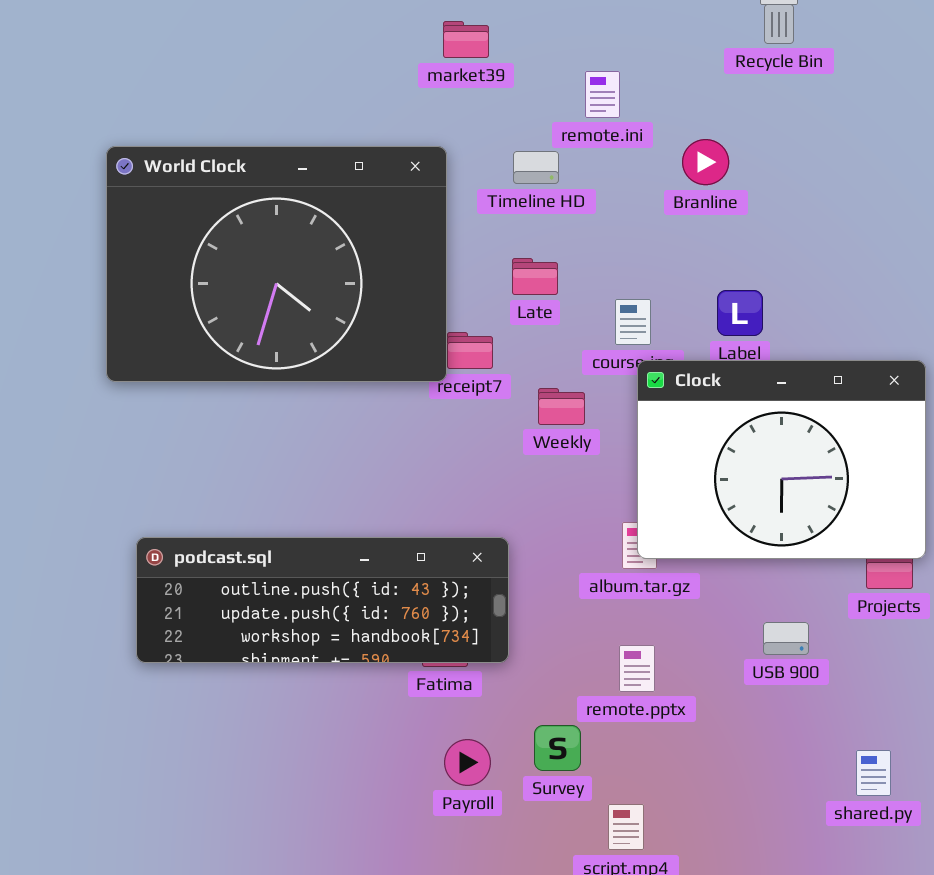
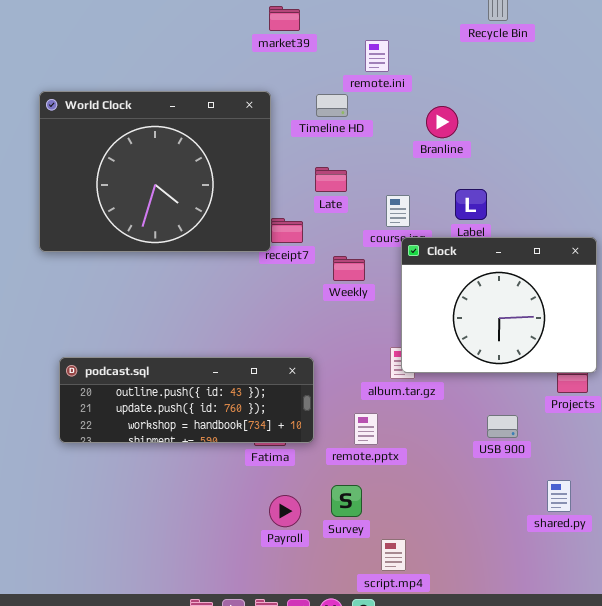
Branline: [682,139,729,185] -> [426,106,458,138], moved
remote.pptx: [619,645,655,692] -> [354,413,378,445], moved
shared.py: [856,750,891,796] -> [547,480,571,512], moved

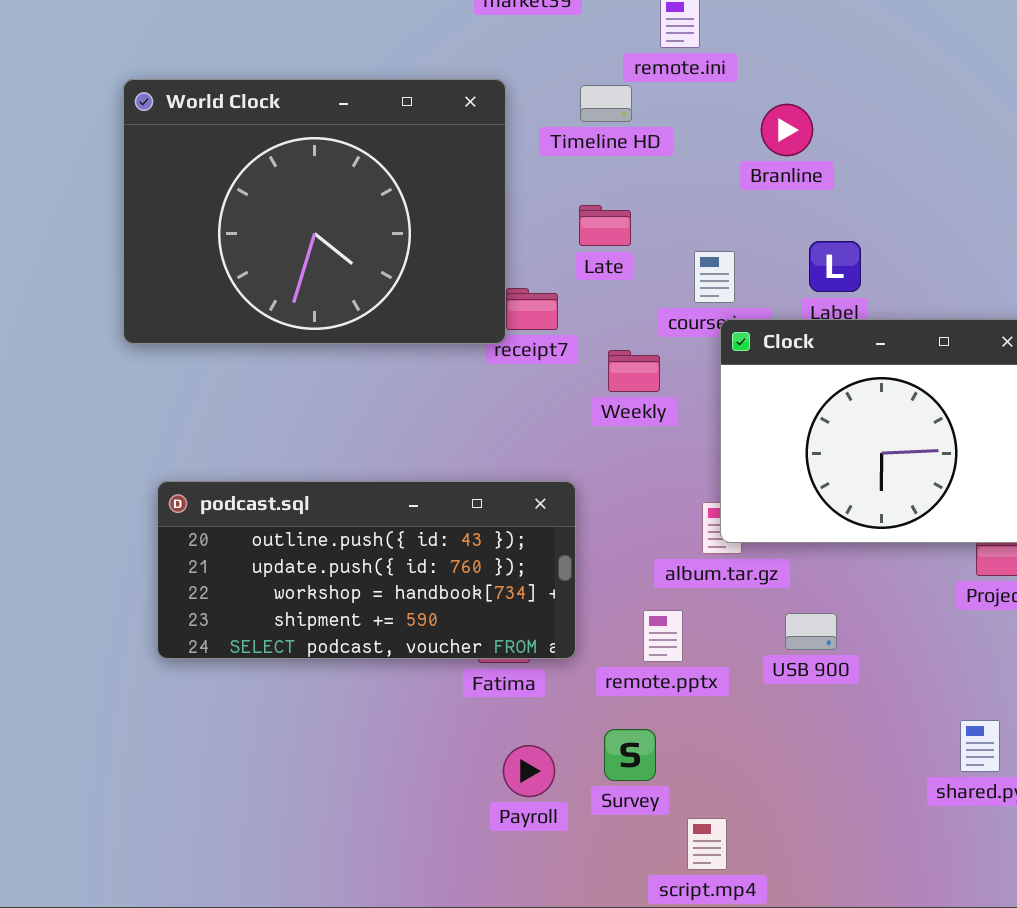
podcast.sql: [59,357,314,443] -> [157,481,576,659], resized
USB 900: [487,415,518,438] -> [785,613,837,650], moved

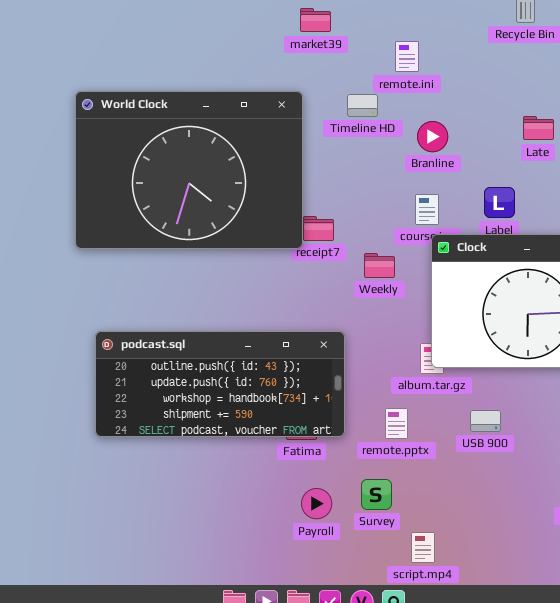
Branline: [761,104,813,156] -> [417,121,448,152], moved
Late: [579,205,631,246] -> [523,116,554,140], moved

